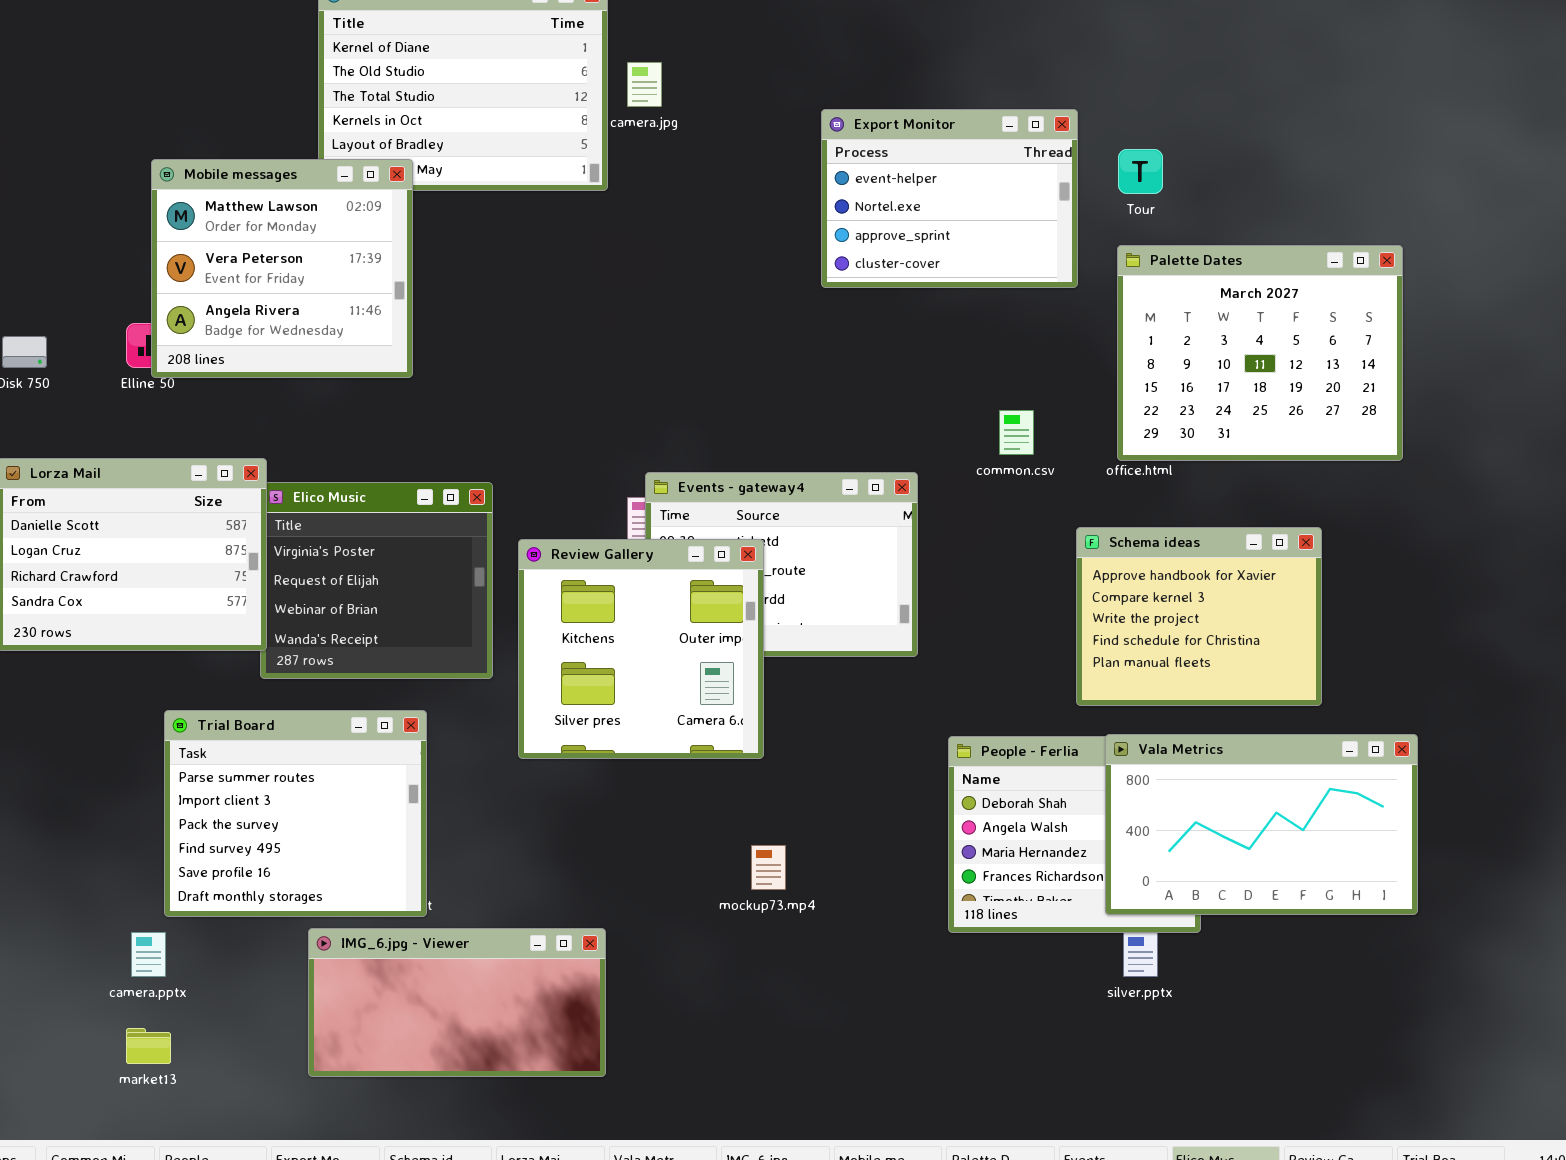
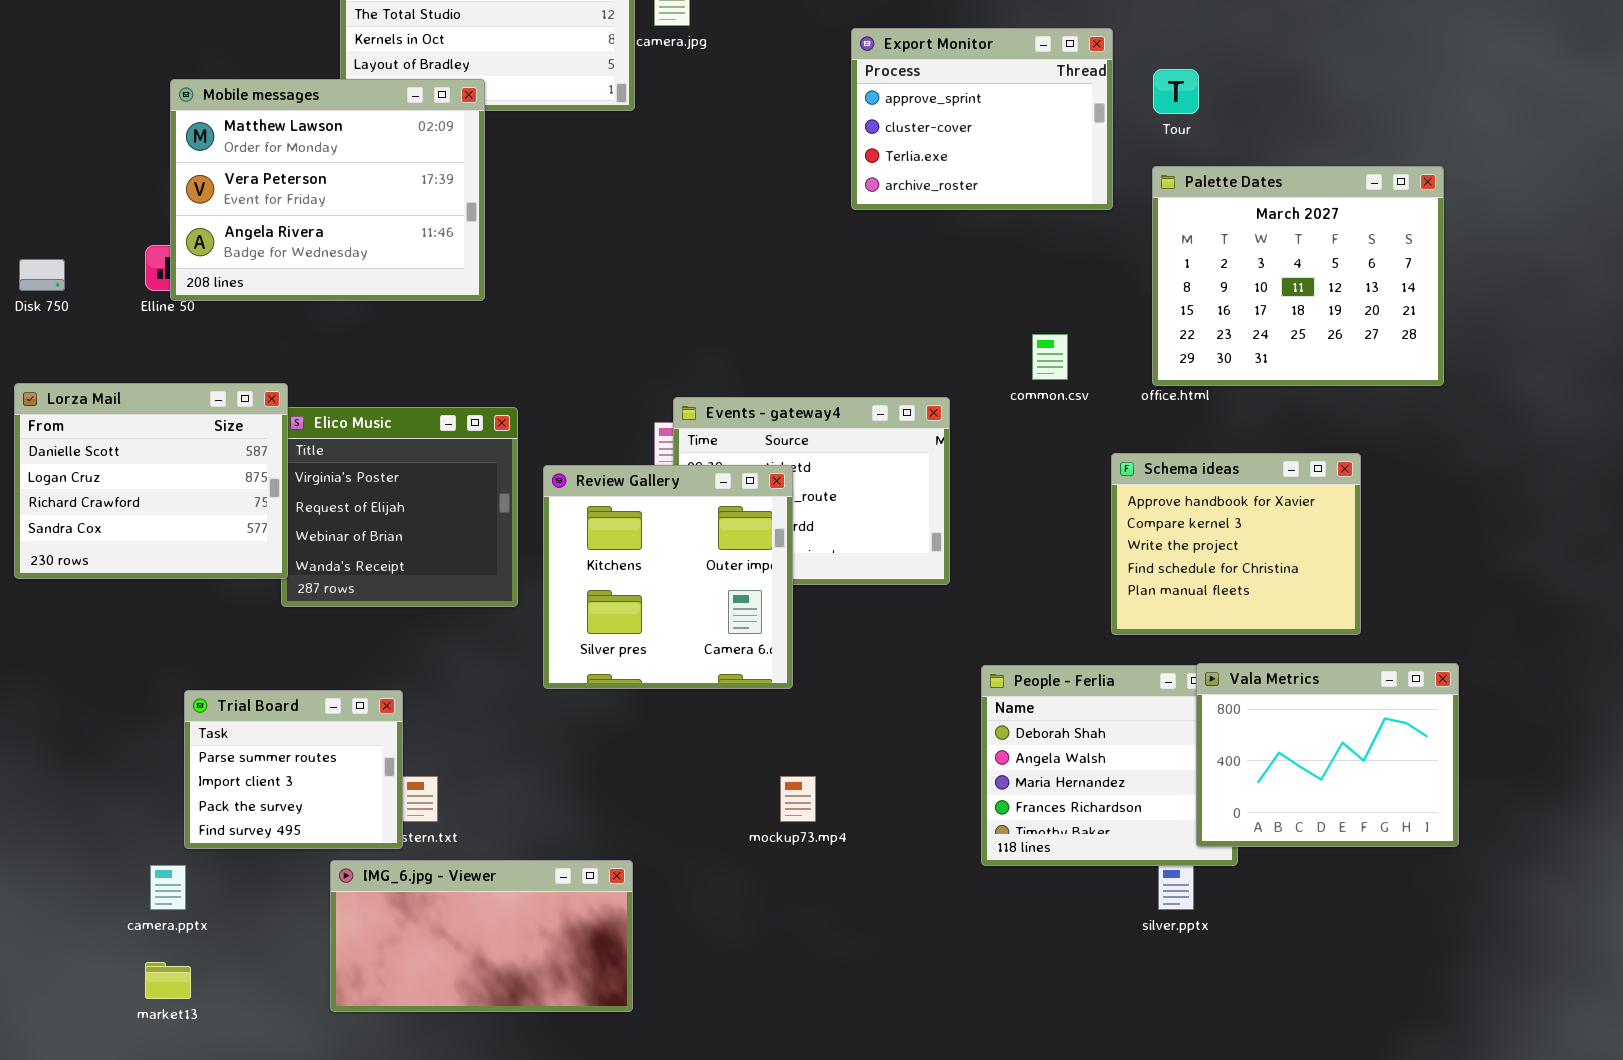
Export Monitor: [821,109,1078,288] -> [851,28,1113,210], scrolled down 2 rows
Mobile messages: [151,159,413,378] -> [170,79,485,301], resized
Trial Board: [164,710,427,917] -> [184,690,403,849], resized
Vala Metrics: [1105,734,1418,915] -> [1196,663,1459,847], resized

